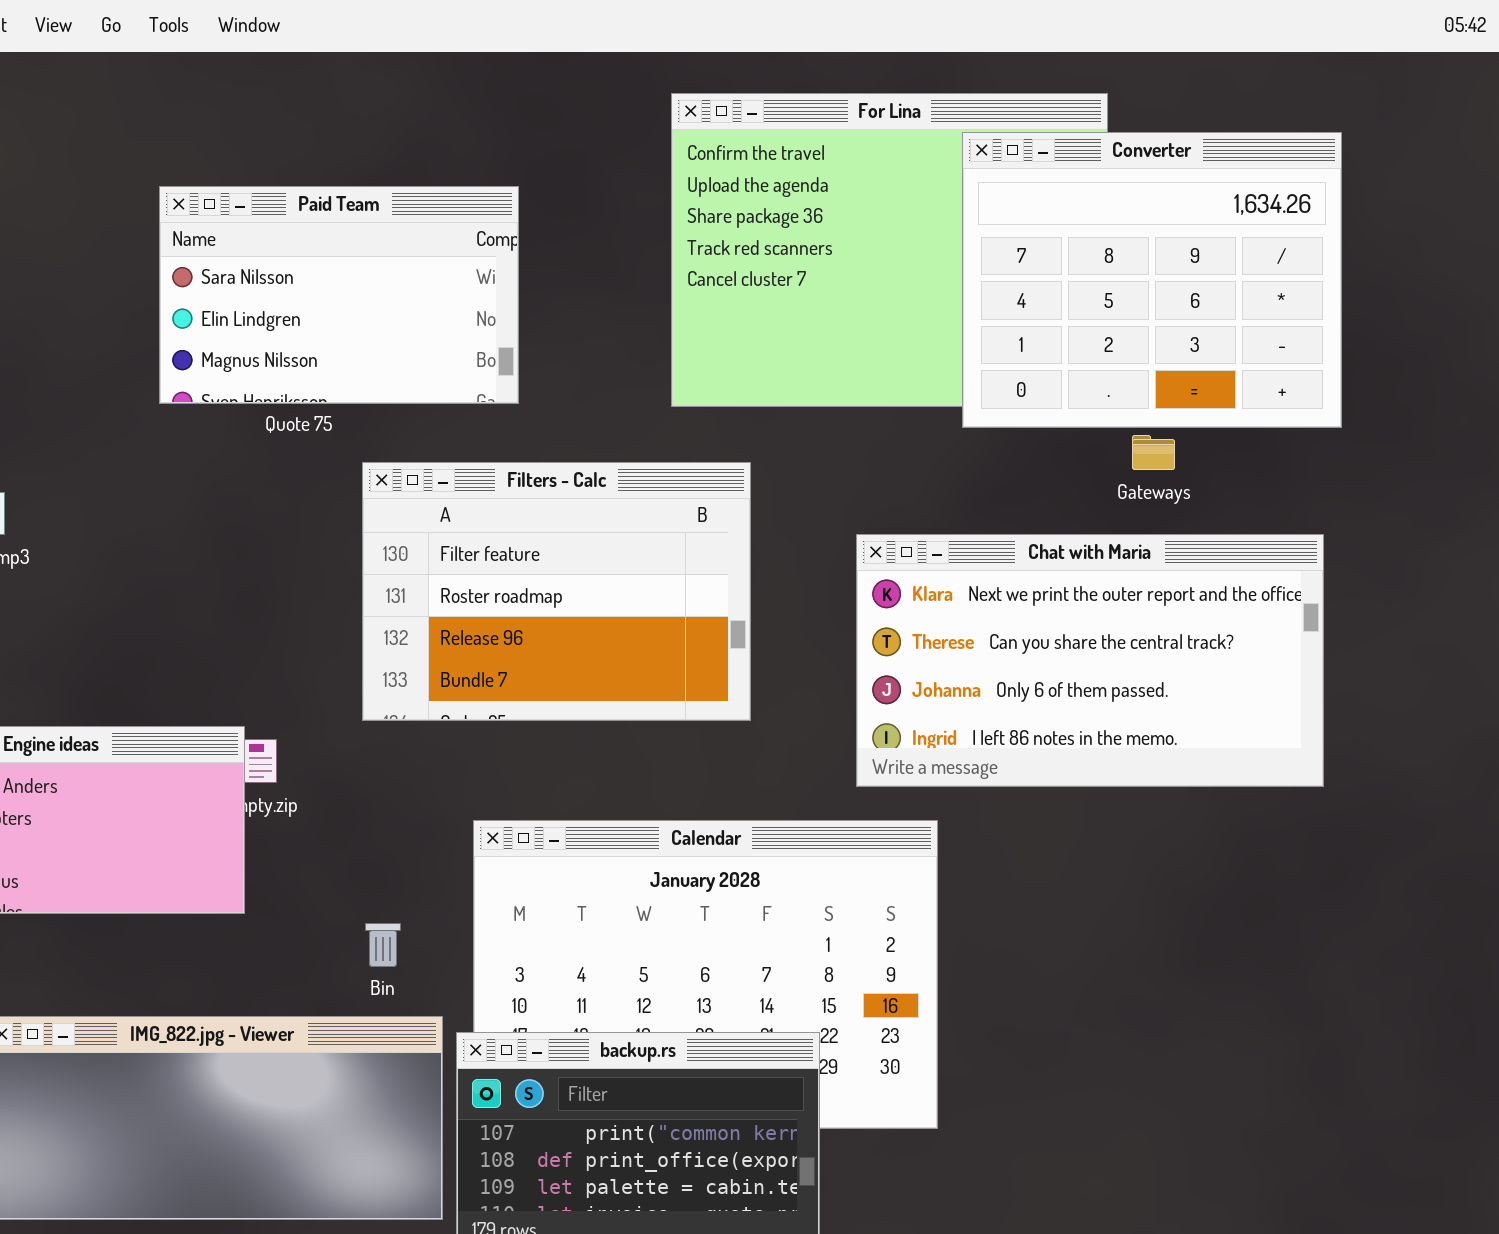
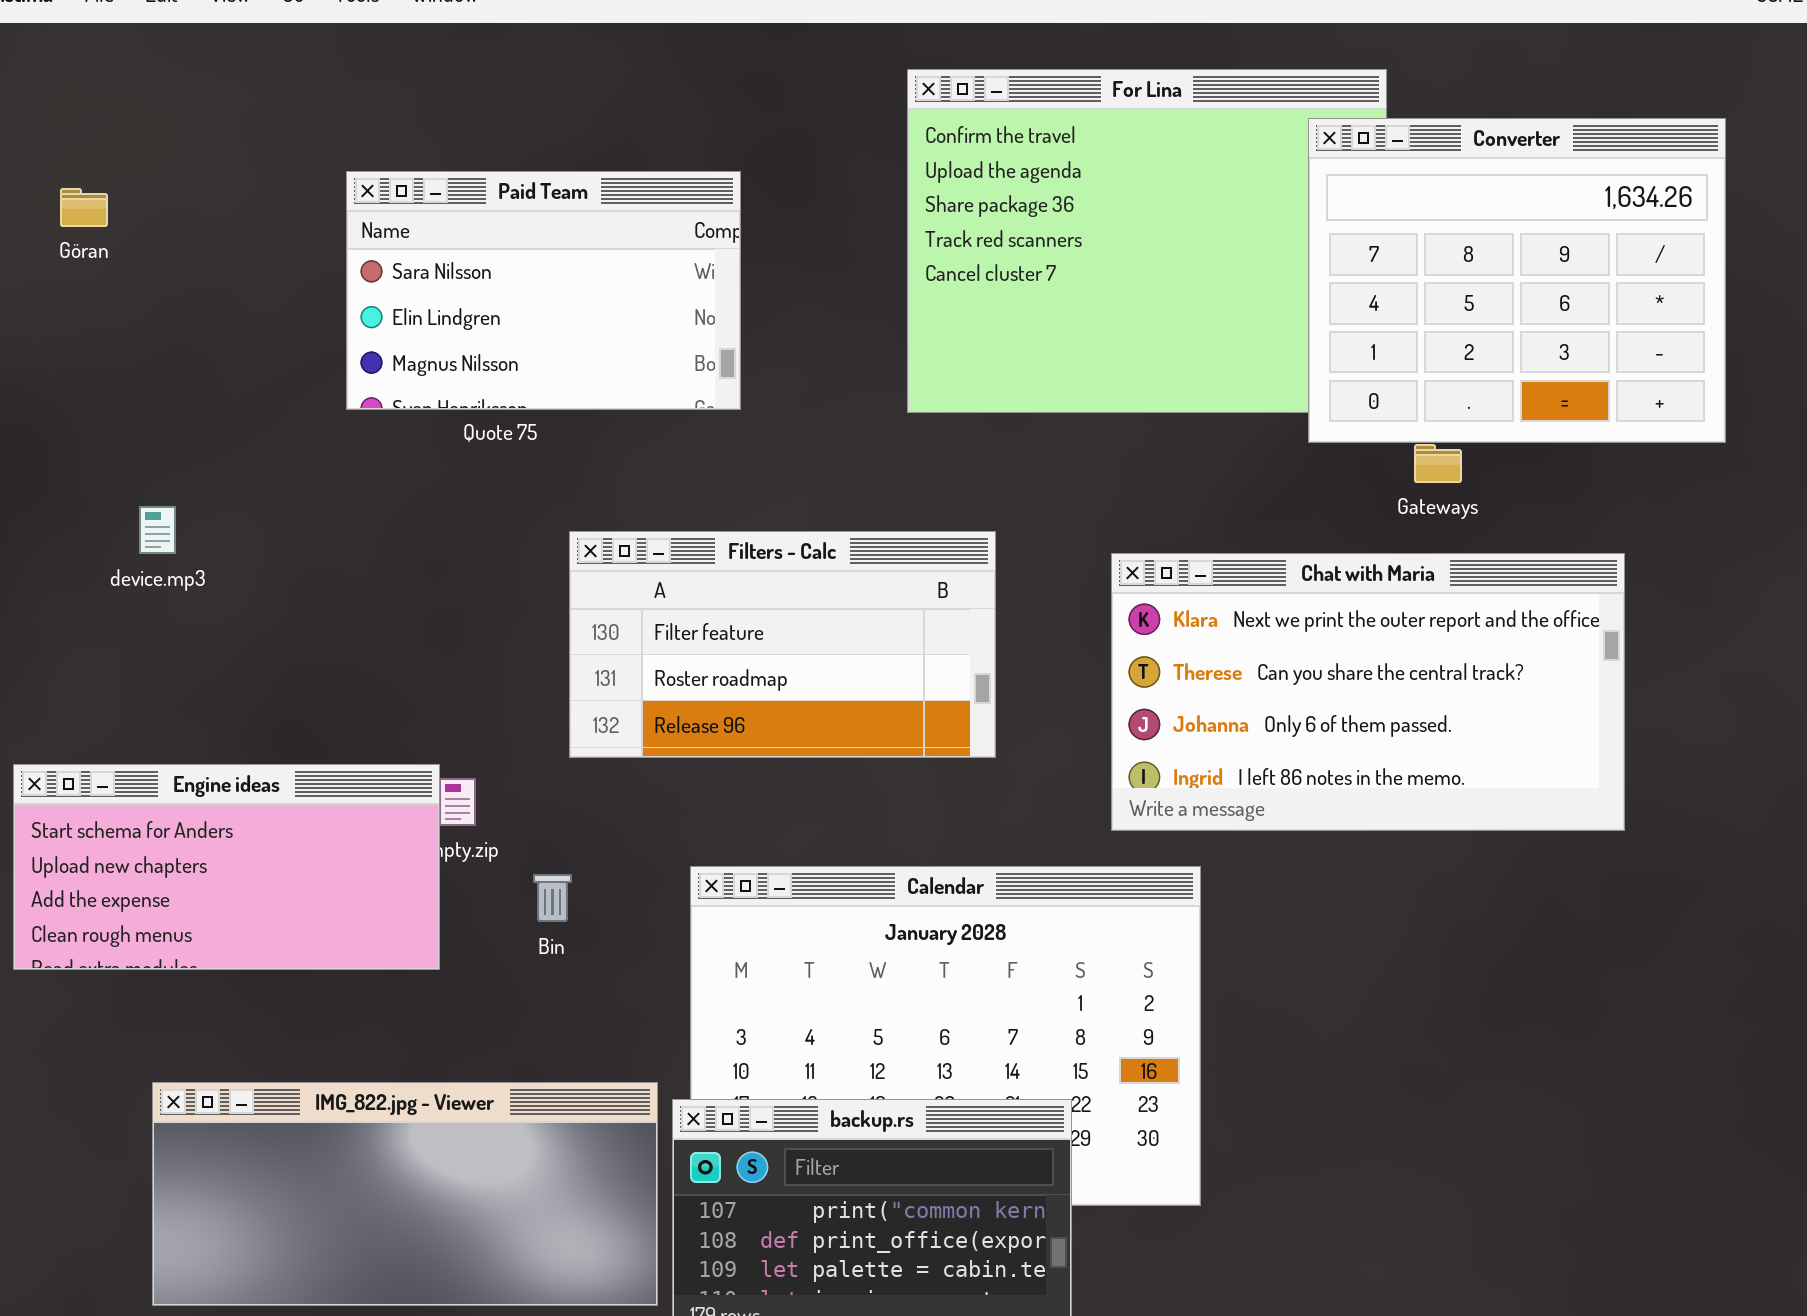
Converter: [962,132,1342,428] -> [1308,118,1726,443], moved
Filters - Calc: [362,462,751,721] -> [569,531,996,758], resized
Bin: [365,923,401,967] -> [533,874,572,922], moved

